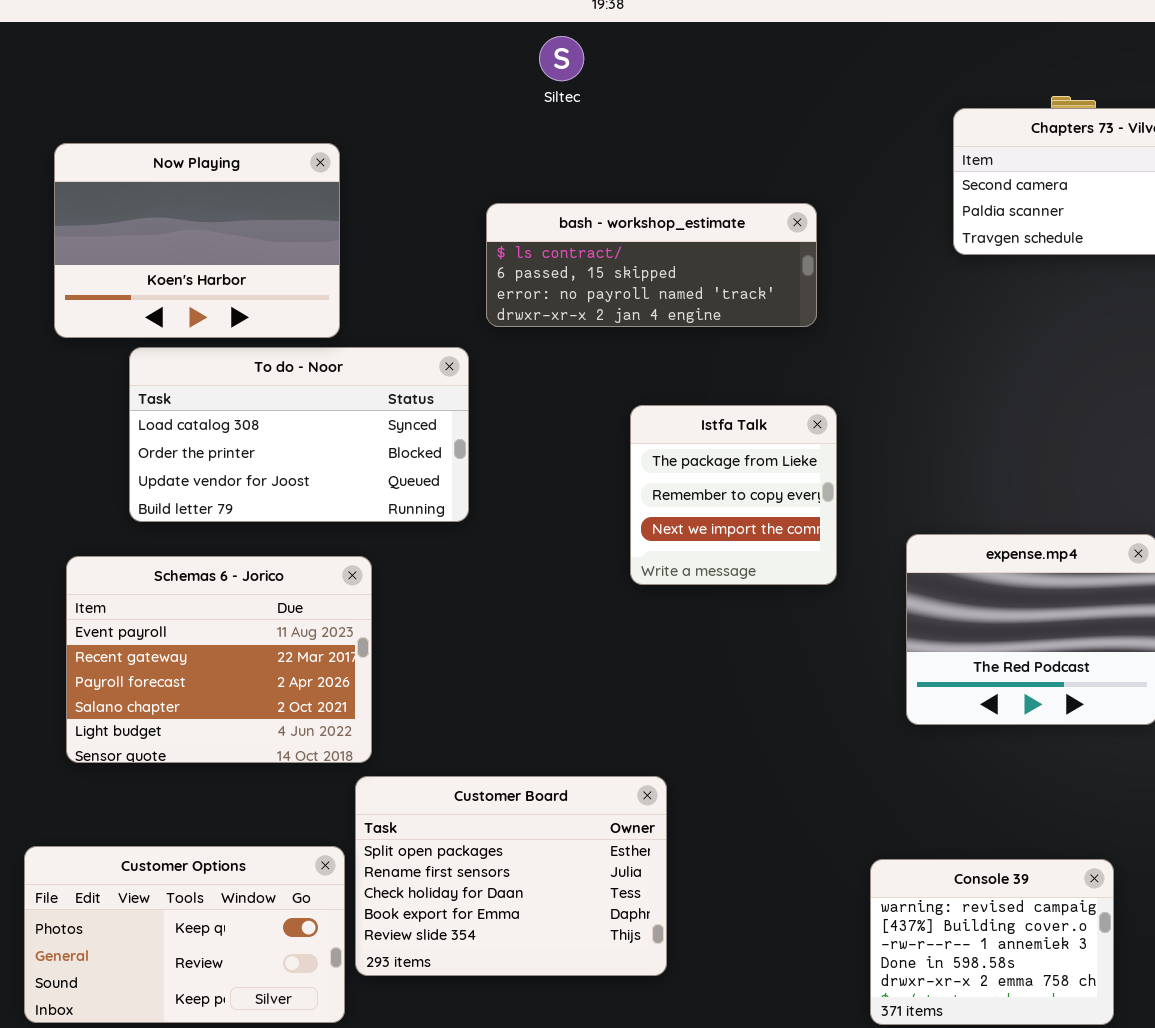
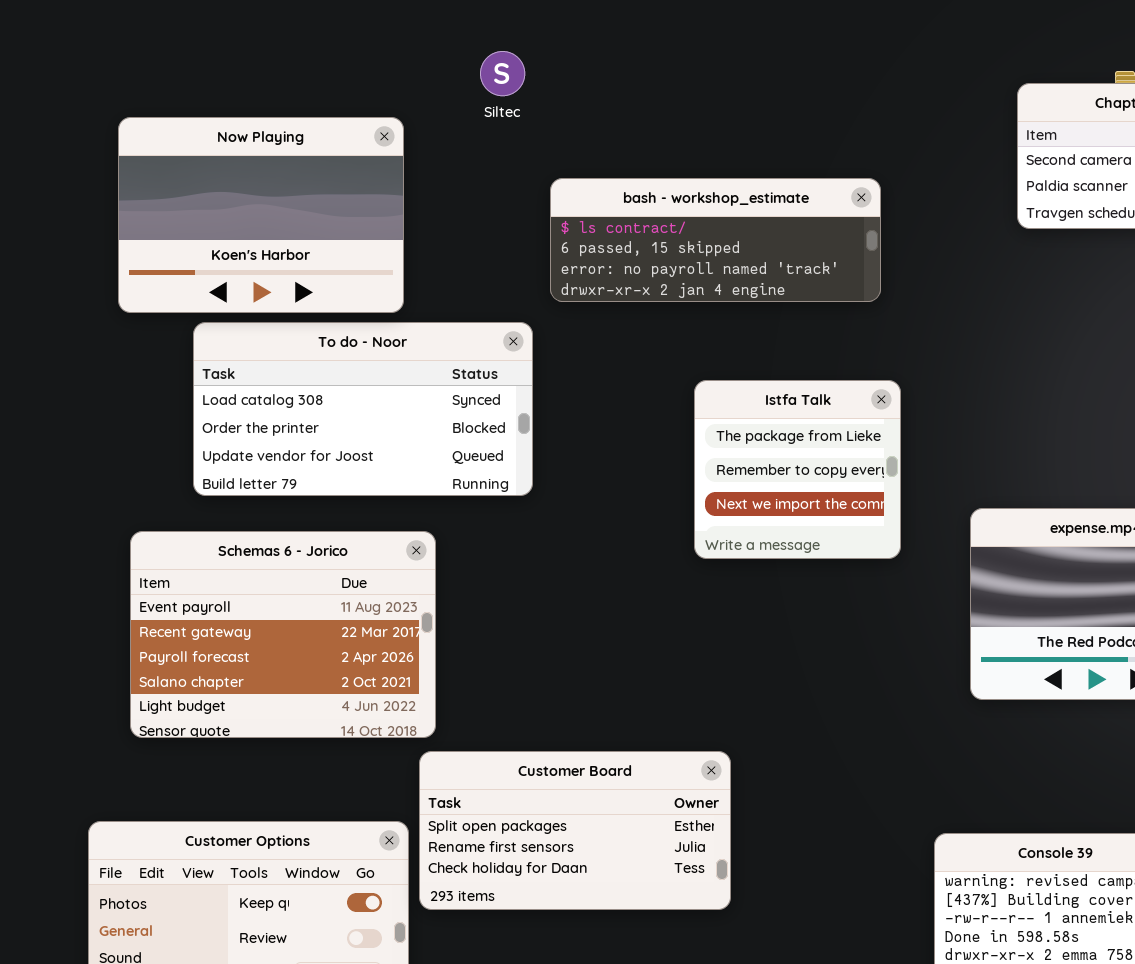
Siltec: [539,36,584,81] -> [480,51,525,96], moved
Customer Board: [355,776,667,976] -> [419,751,731,910], resized

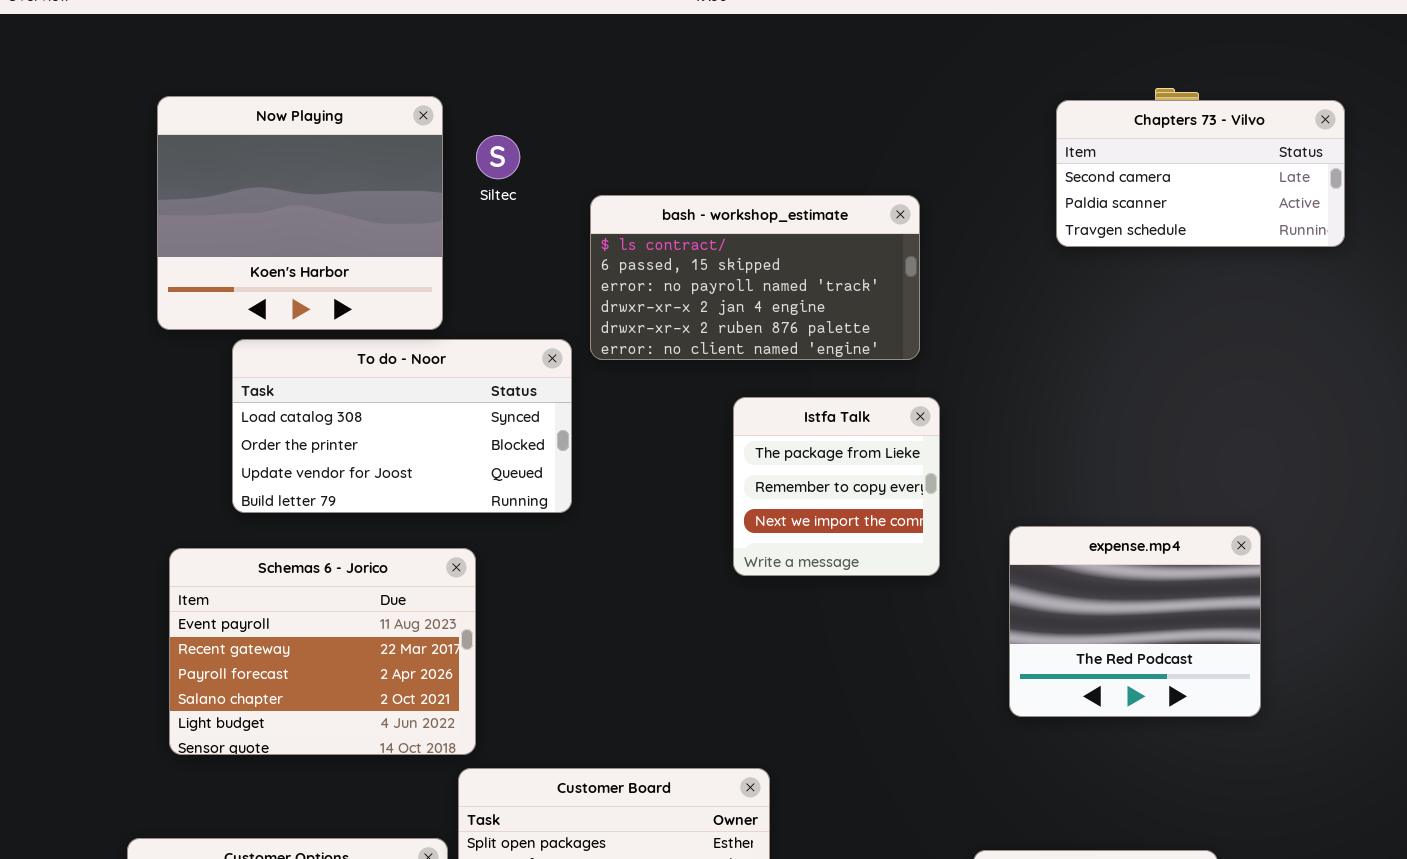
Siltec: [480,51,525,96] -> [476,135,520,179], moved
Now Playing: [118,117,404,313] -> [157,96,443,330], resized
bash - workshop_estimate: [550,178,881,302] -> [590,195,920,360], resized

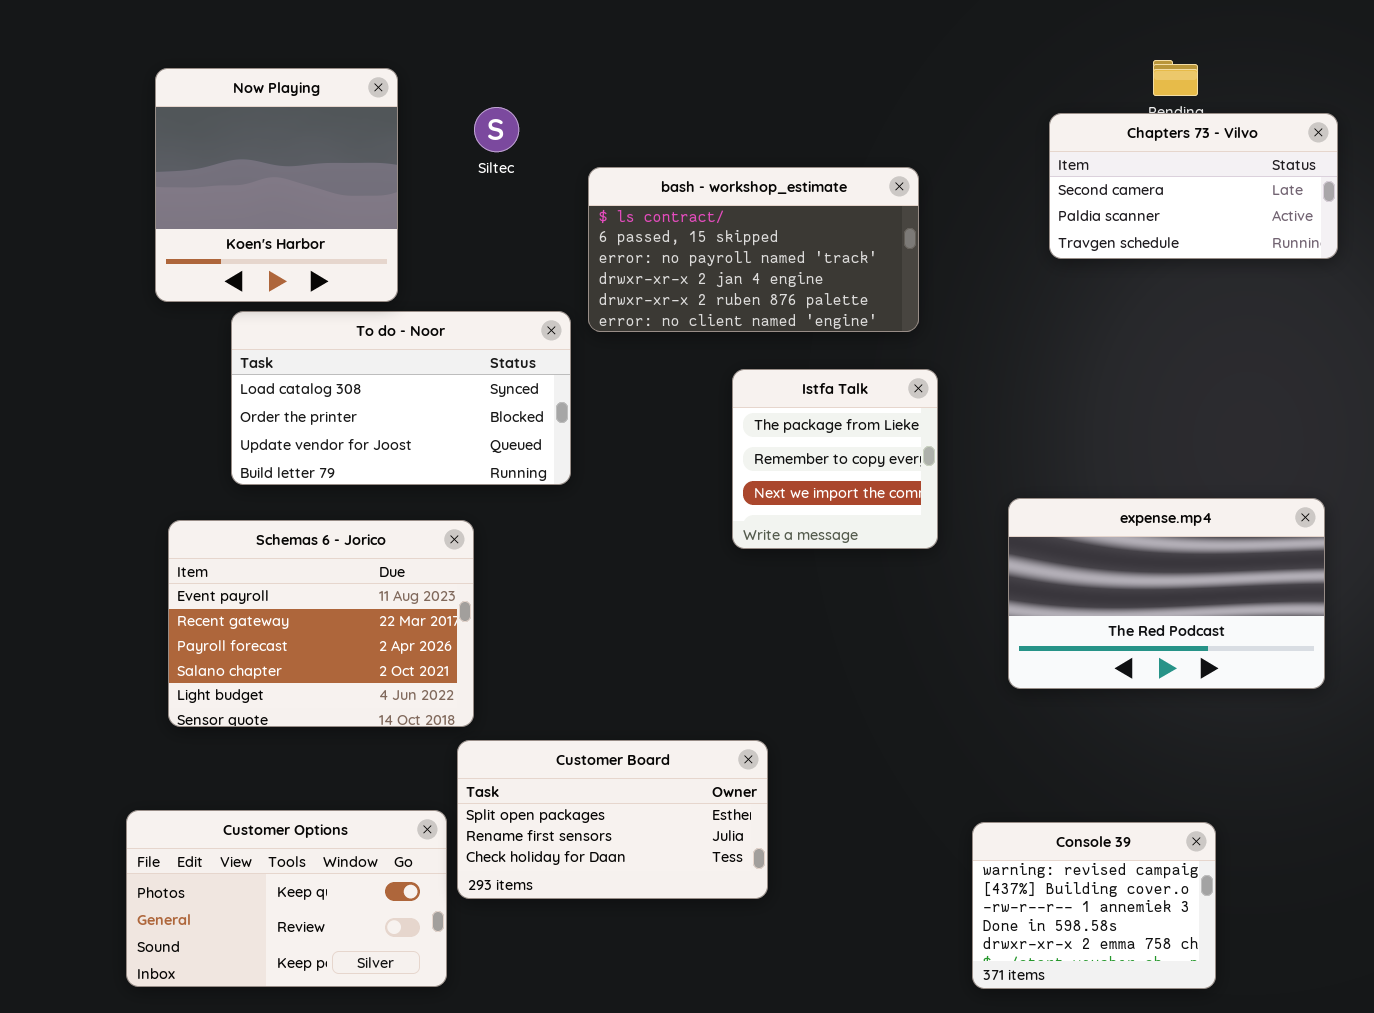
Now Playing: [157,96,443,330] -> [155,68,398,302], resized
Chapters 73 - Vilvo: [1056,100,1345,247] -> [1049,113,1338,259], moved
expense.mp4: [1009,526,1261,717] -> [1008,498,1325,689], resized

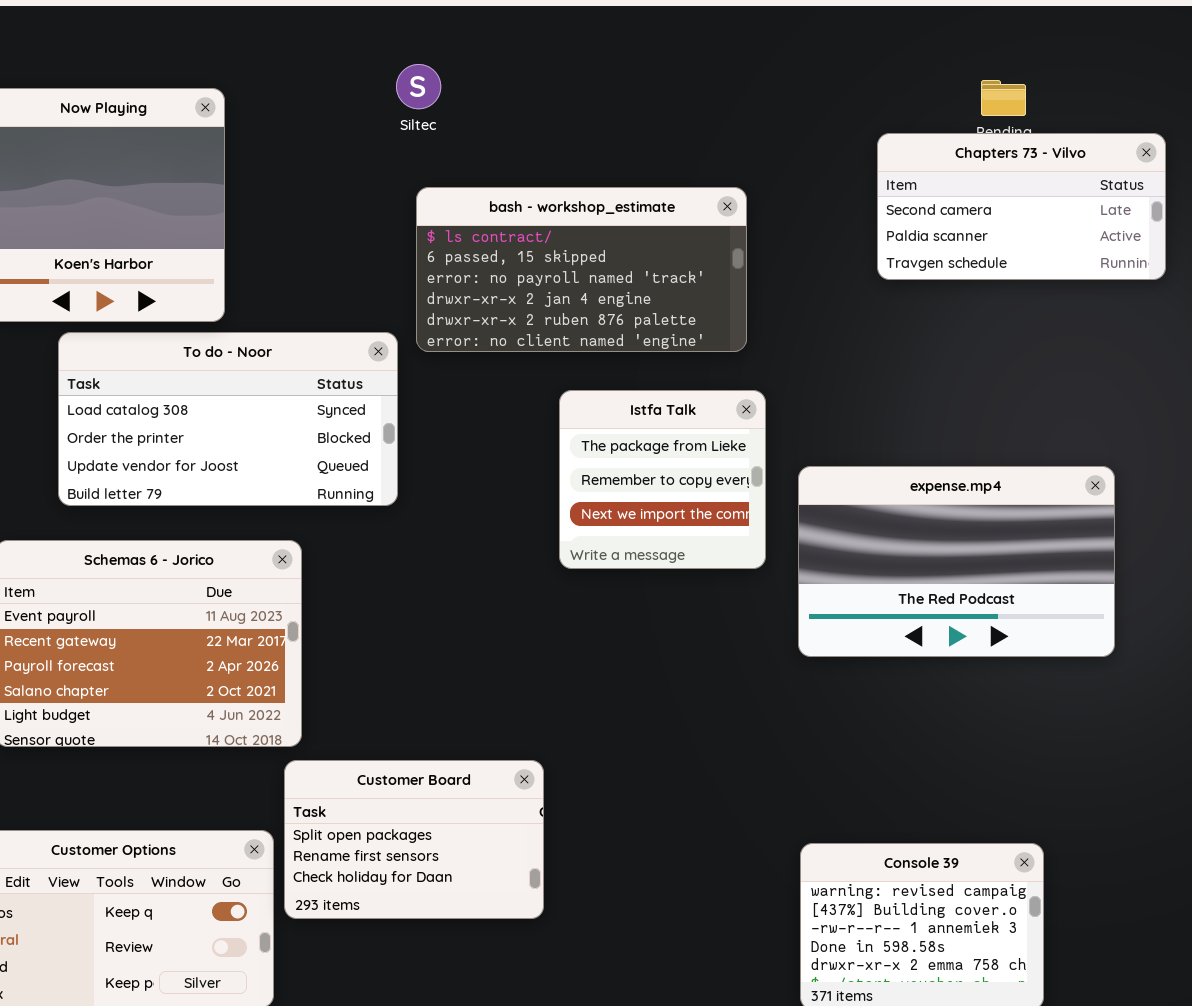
Siltec: [474,107,519,152] -> [396,64,441,109], moved
expense.mp4: [1008,498,1325,689] -> [798,466,1115,657], moved
Customer Board: [457,740,768,899] -> [284,760,544,919], resized

